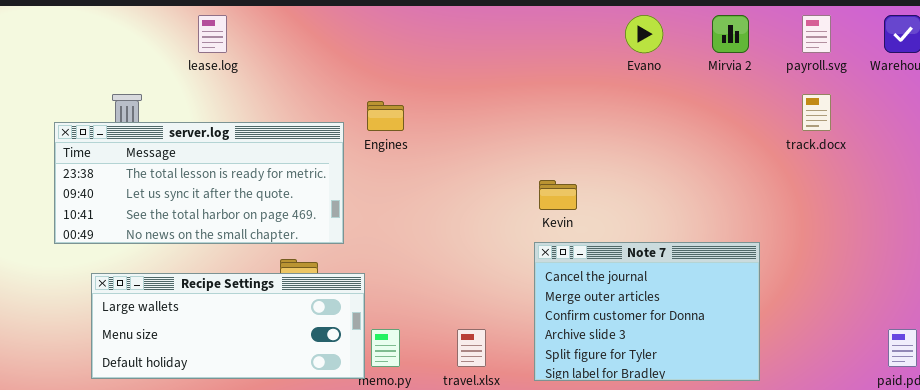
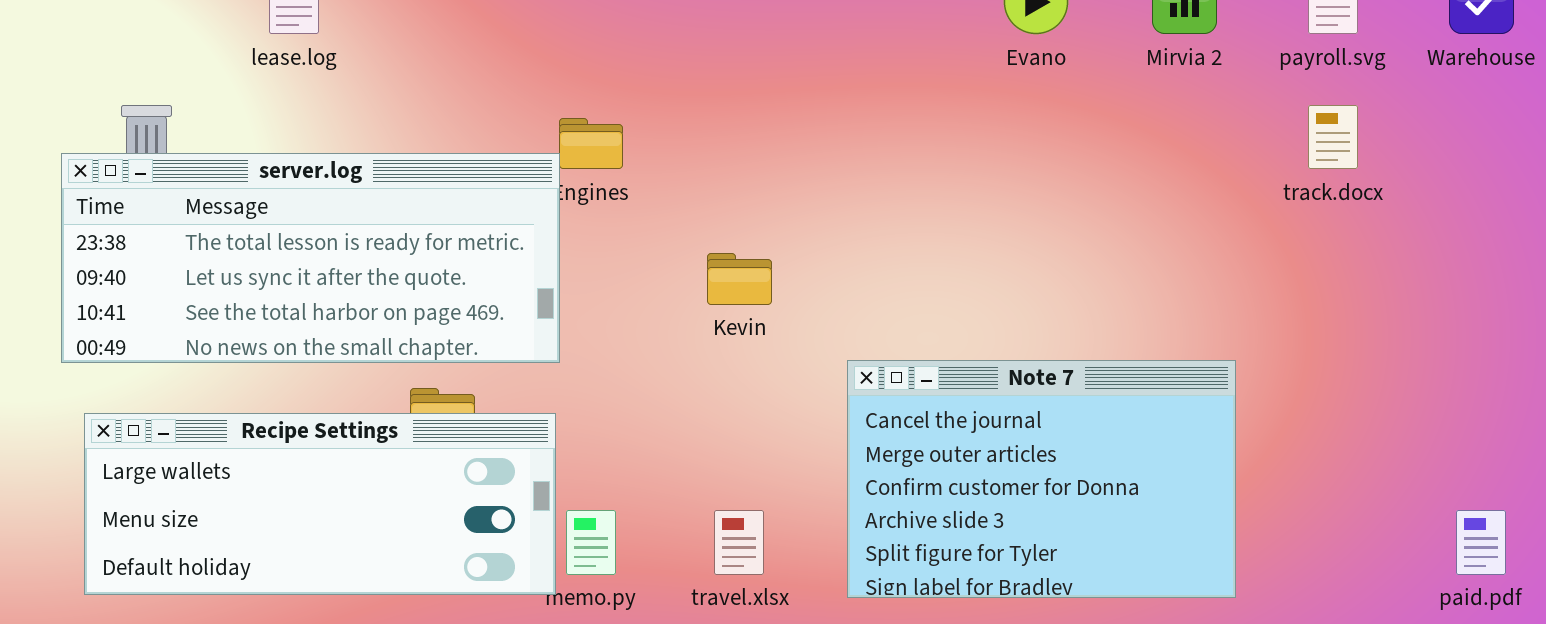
server.log: [54,122,344,244] -> [61,153,560,363], moved
Kevin: [539,180,577,210] -> [707,253,772,305], moved

